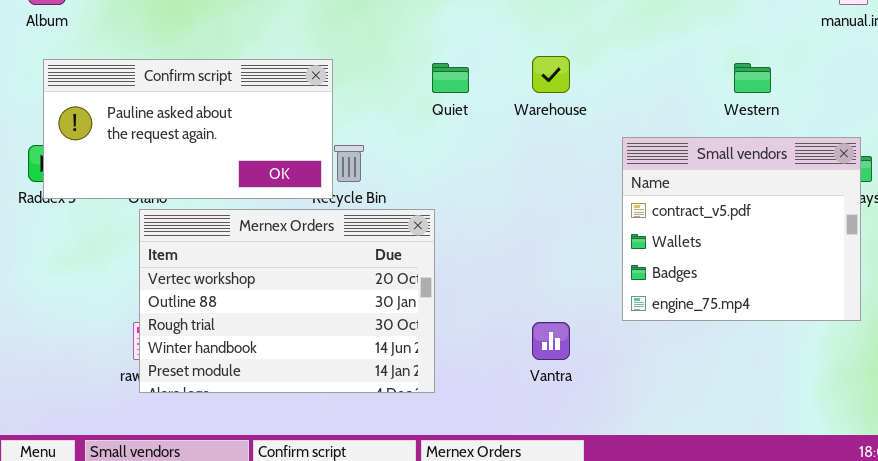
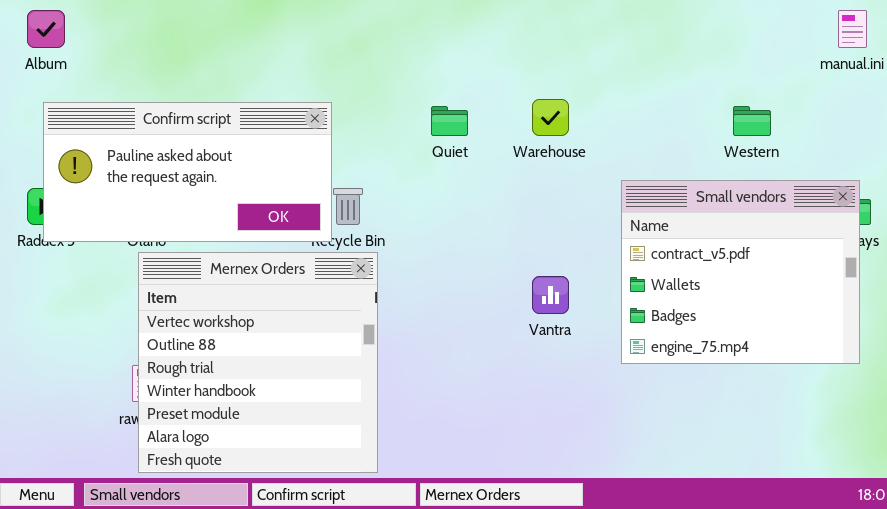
Mernex Orders: [139,209,435,393] -> [138,252,378,473], resized
Vantra: [532,322,570,360] -> [532,276,569,314], moved

